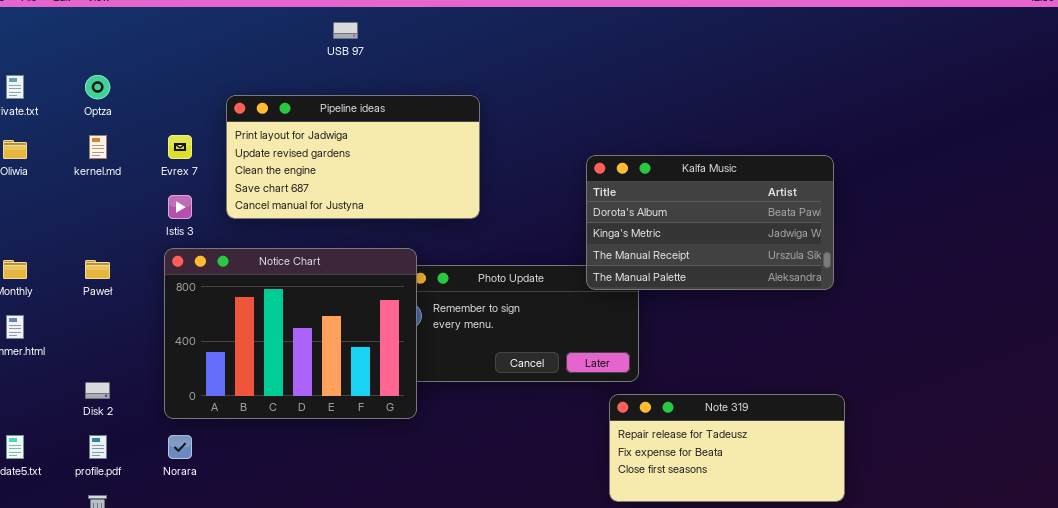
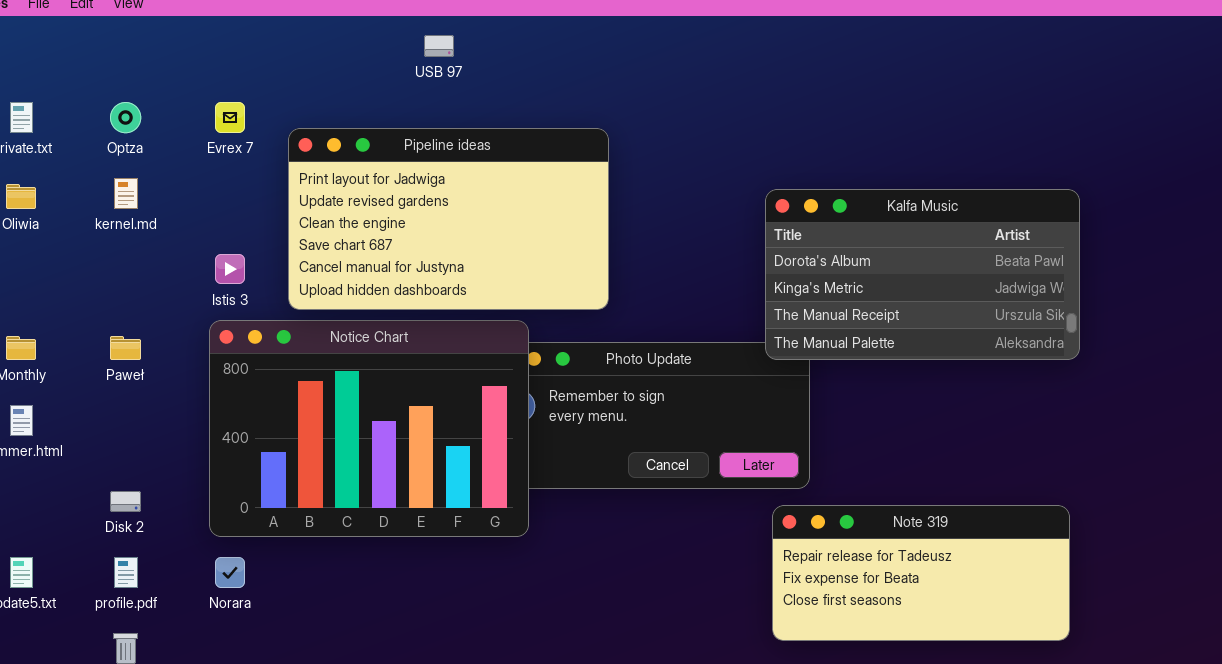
Pipeline ideas: [226,95,480,219] -> [288,128,609,310], resized
Evrex 7: [168,135,192,159] -> [215,102,245,133], moved
Kalfa Music: [586,155,834,290] -> [765,189,1080,360], moved

